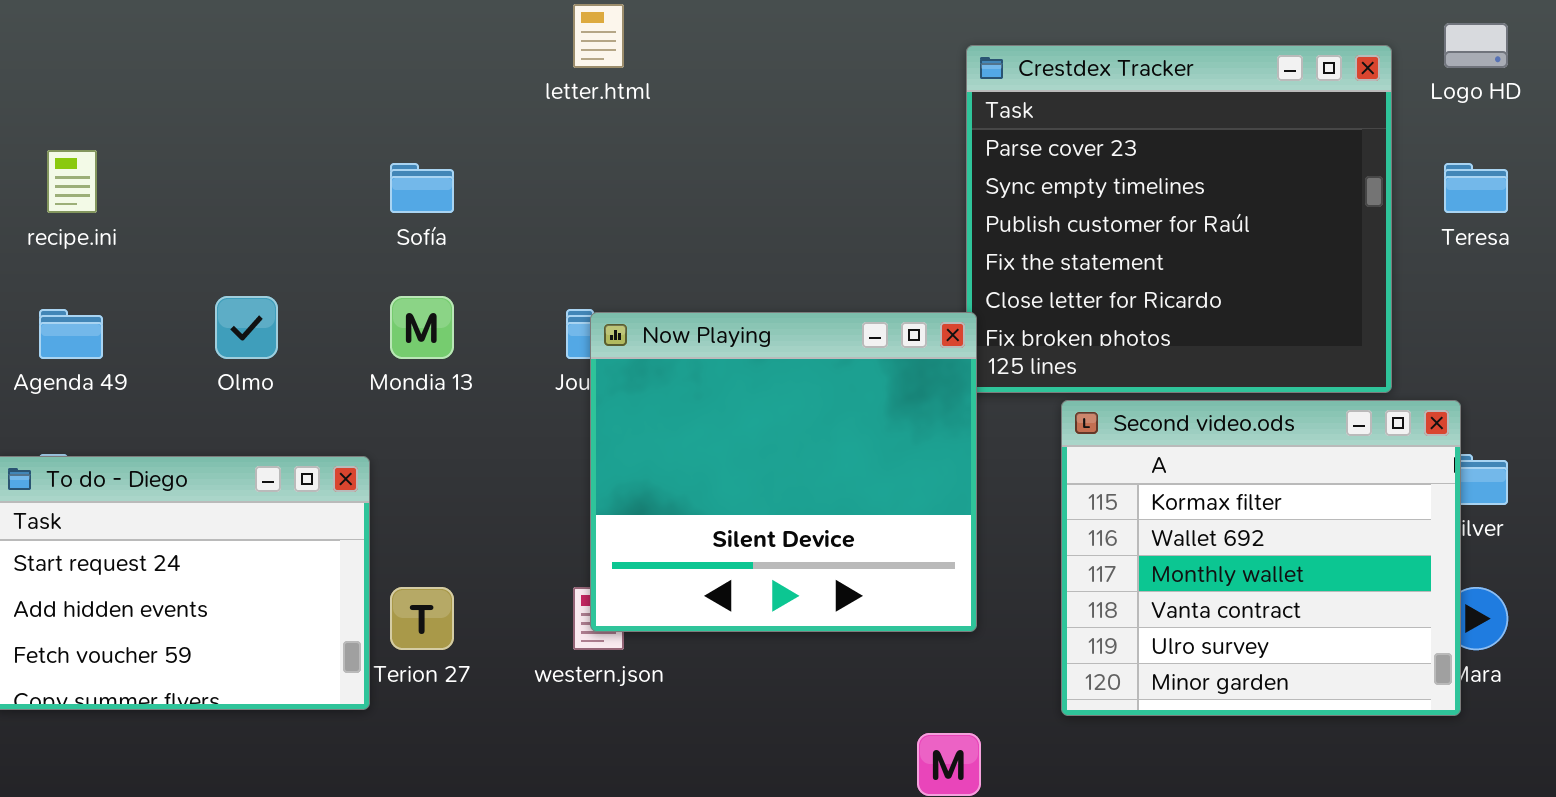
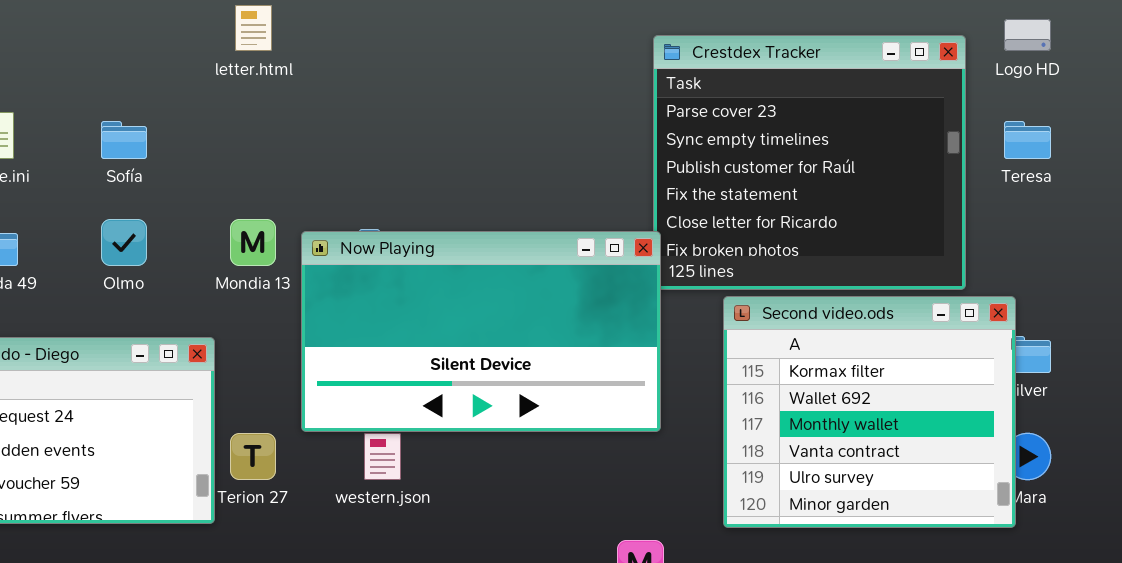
letter.html: [573,4,624,68] -> [235,5,272,51], moved
Sofía: [390,163,454,213] -> [101,121,147,159], moved
Now Playing: [590,312,977,632] -> [301,231,661,432], resized

